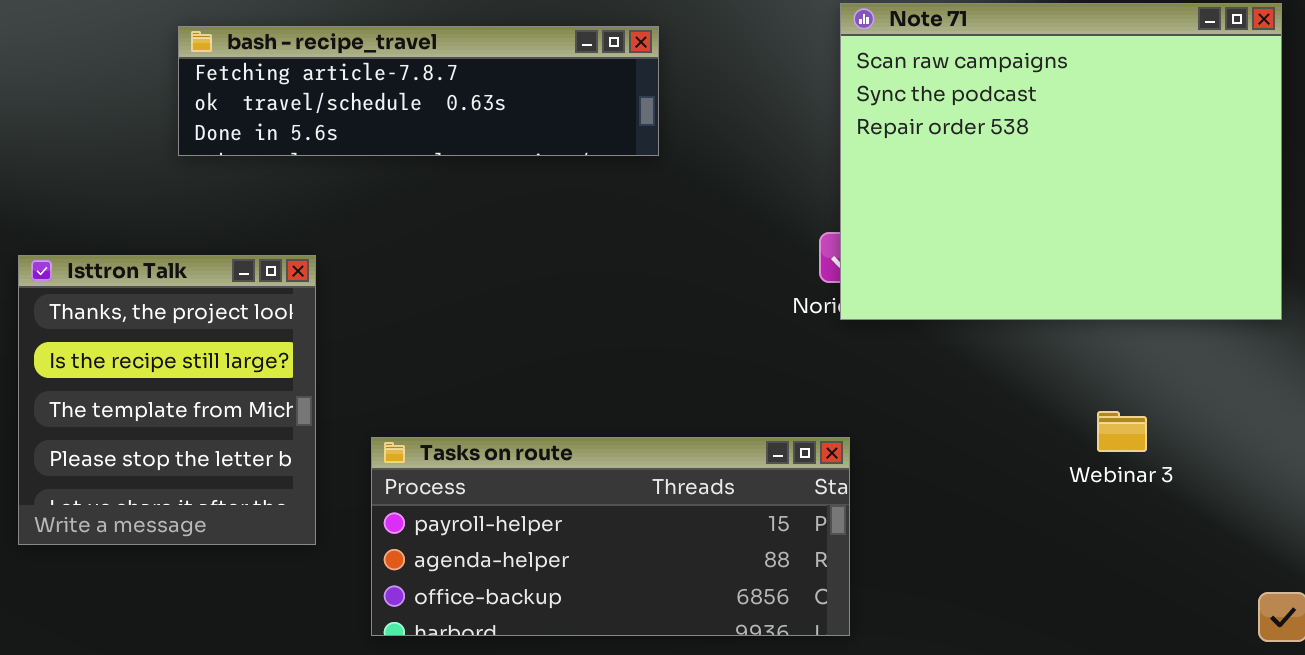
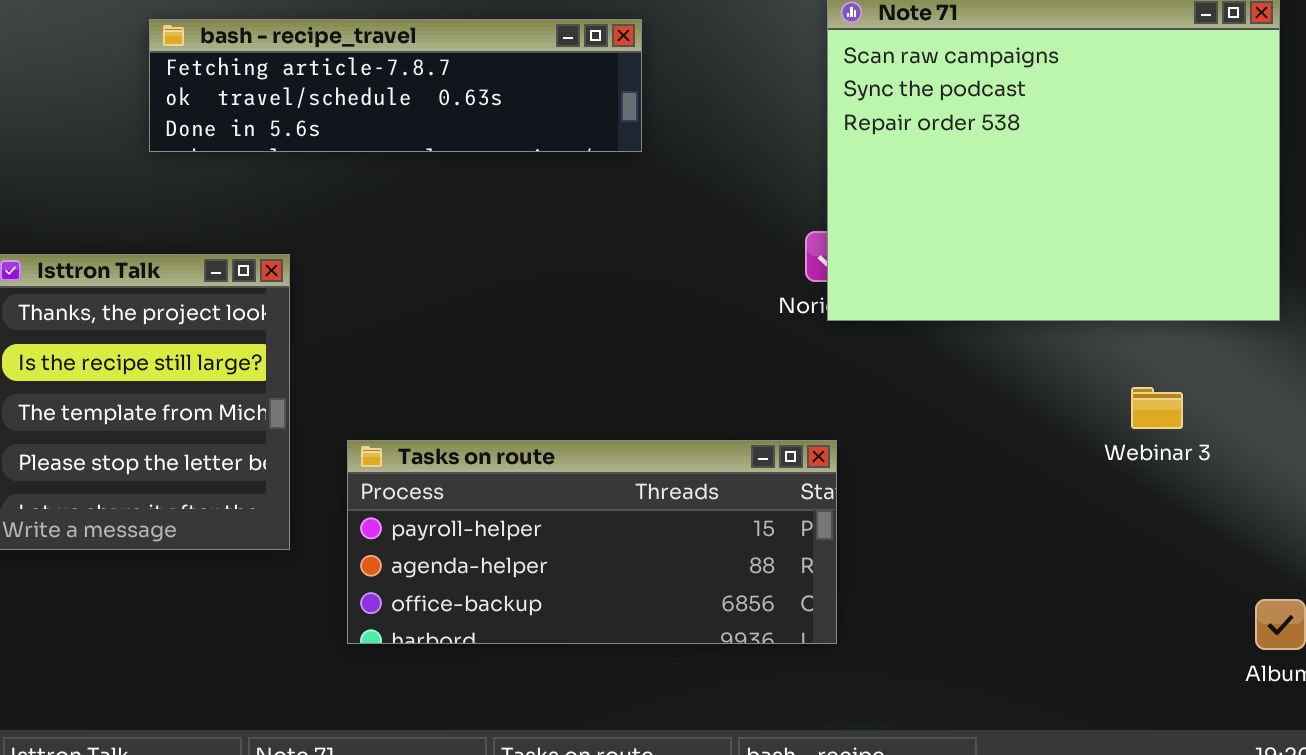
Webinar 3: [1097,411,1147,452] -> [1131,387,1183,429], moved

